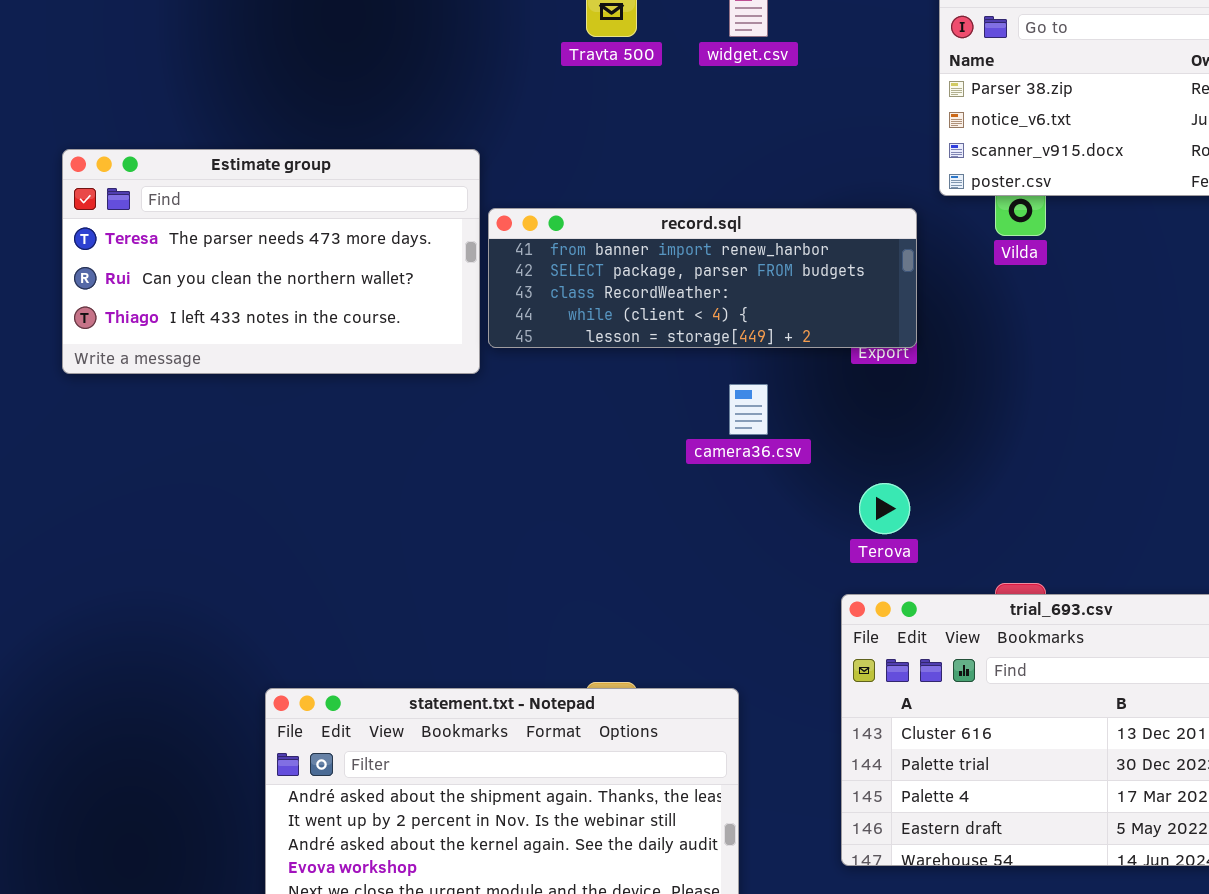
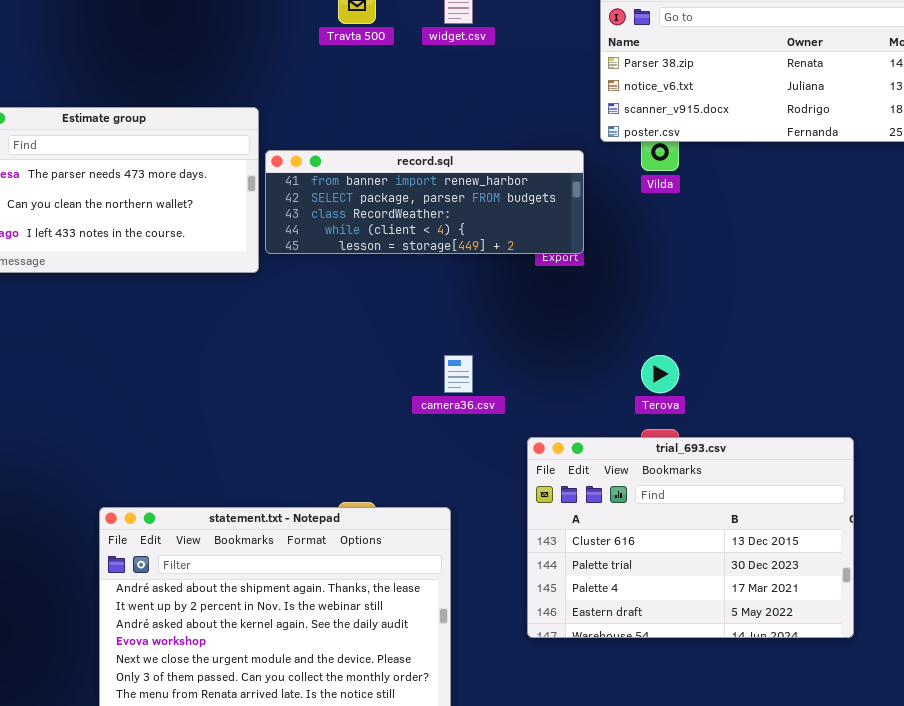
camera36.csv: [729,384,768,435] -> [444,355,473,393], moved
Terova: [859,483,910,534] -> [641,355,679,393], moved

